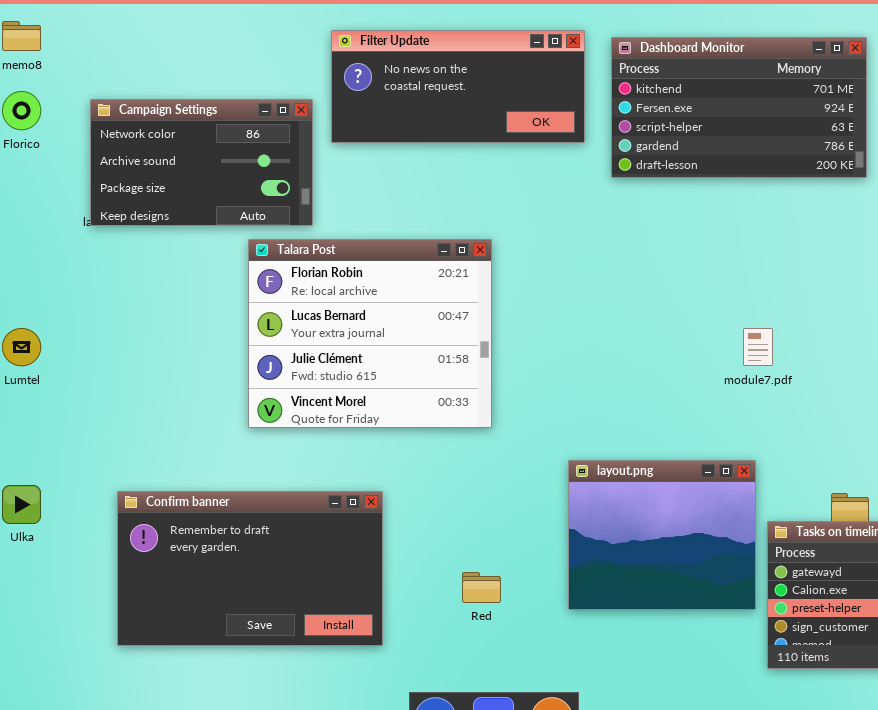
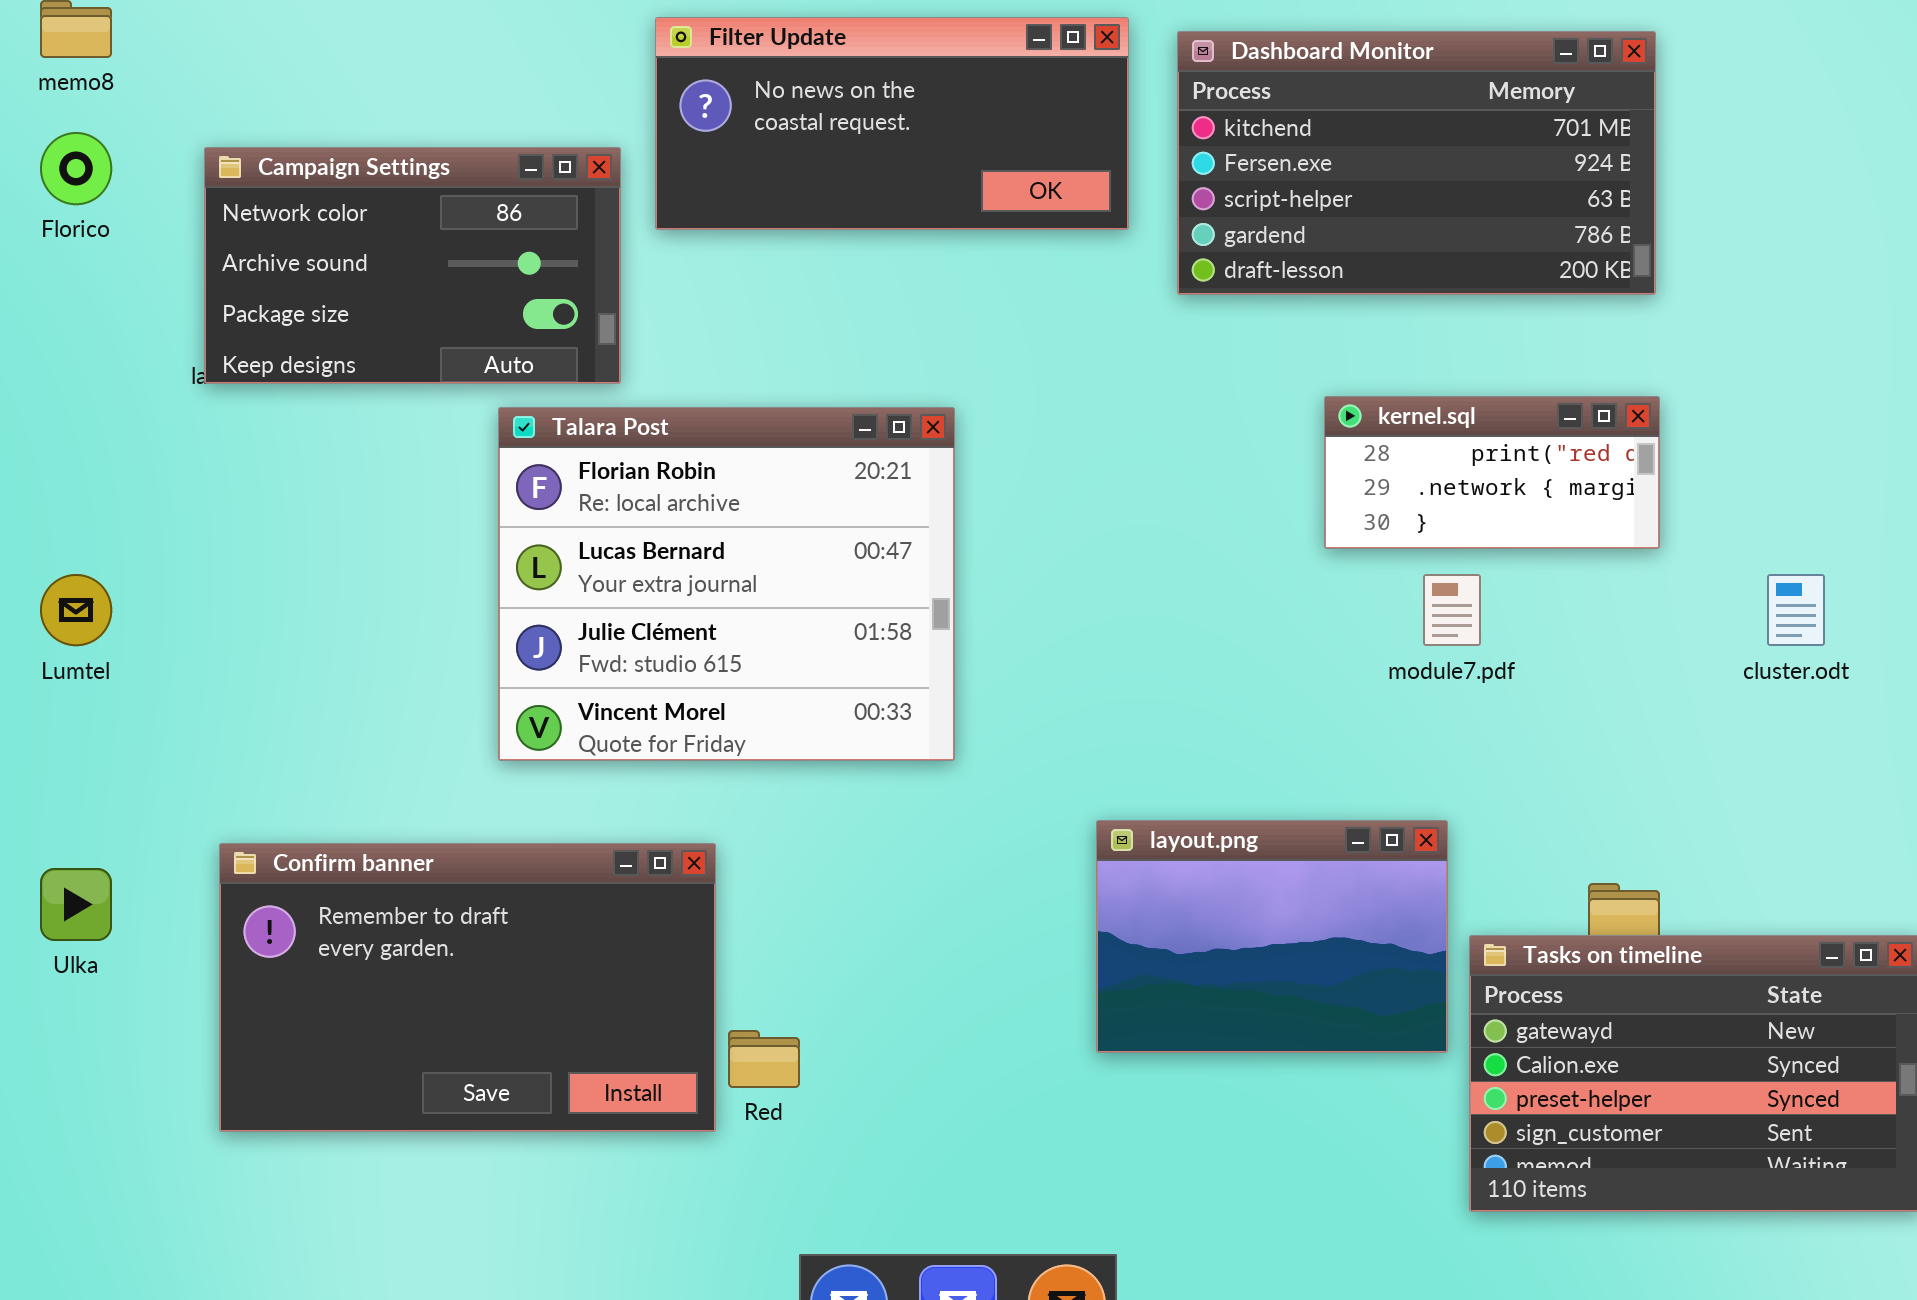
kernel.sql: none -> [1324,396,1660,549], opened
layout.png: [568,460,756,610] -> [1096,820,1448,1053], resized
Confirm banner: [117,491,383,646] -> [219,843,716,1132], moved
Red: [462,572,501,603] -> [728,1030,800,1088], moved

